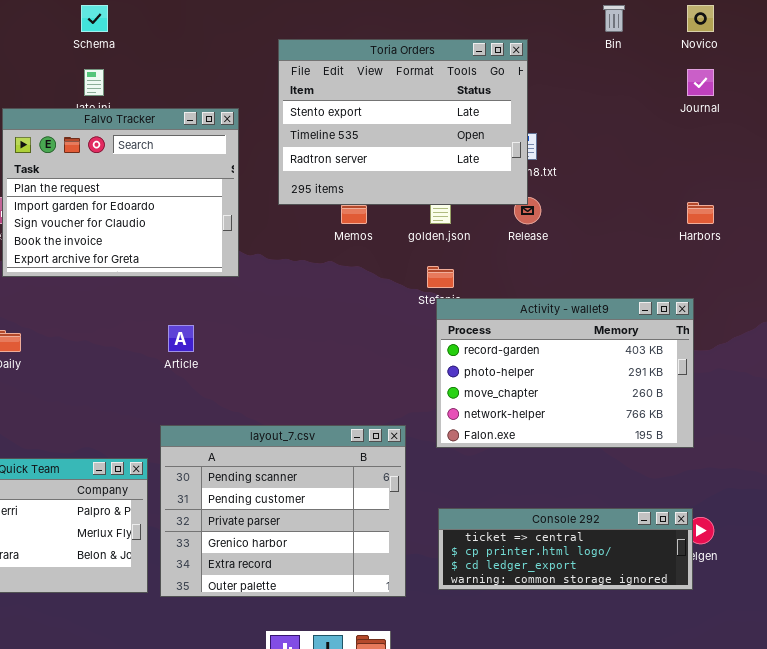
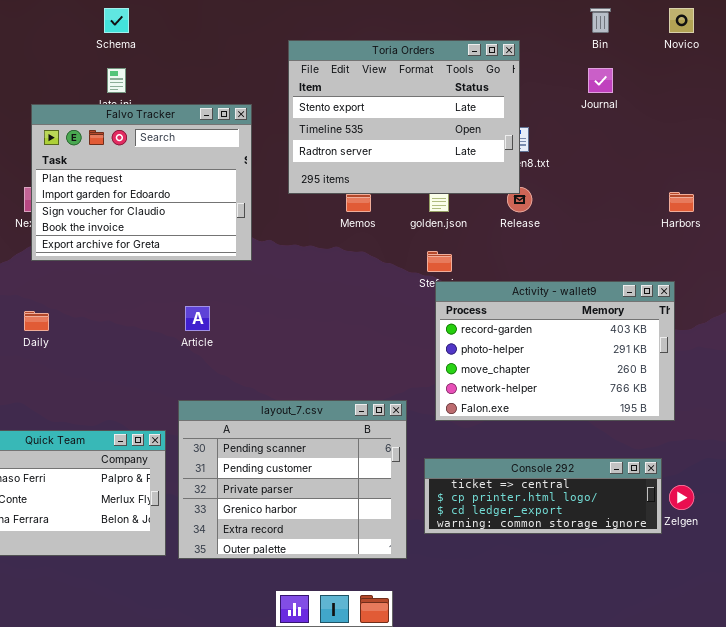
Journal: [687,69,714,96] -> [588,68,613,93], moved
Console 292: [438,508,693,590] -> [424,458,662,534], moved

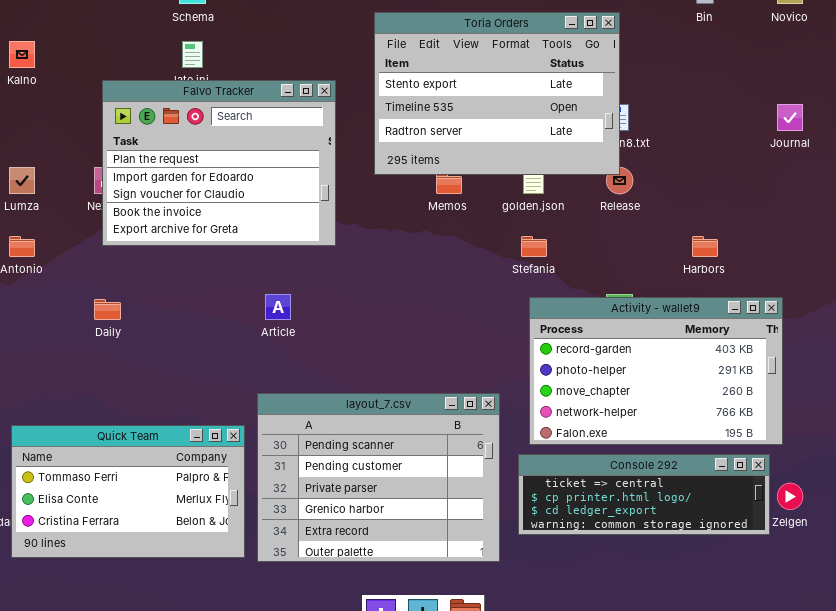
Journal: [588,68,613,93] -> [777,104,803,131], moved
Harbors: [669,192,694,212] -> [692,236,718,257], moved
Activity - wallet9: [435,281,675,421] -> [529,297,783,445], moved

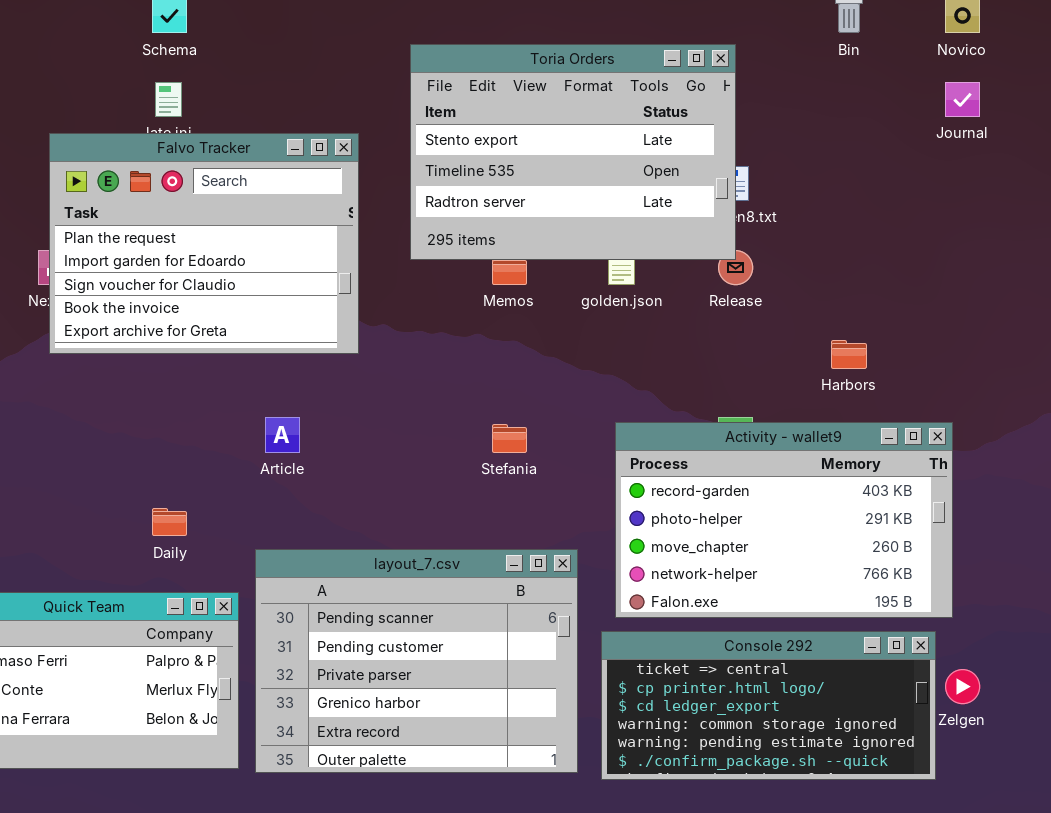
Journal: [777,104,803,131] -> [945,82,980,117], moved
Stefania: [521,236,547,257] -> [492,424,527,453], moved
Daily: [94,299,121,320] -> [152,508,187,536], moved
Console 292: [518,454,770,535] -> [601,631,936,780], resized

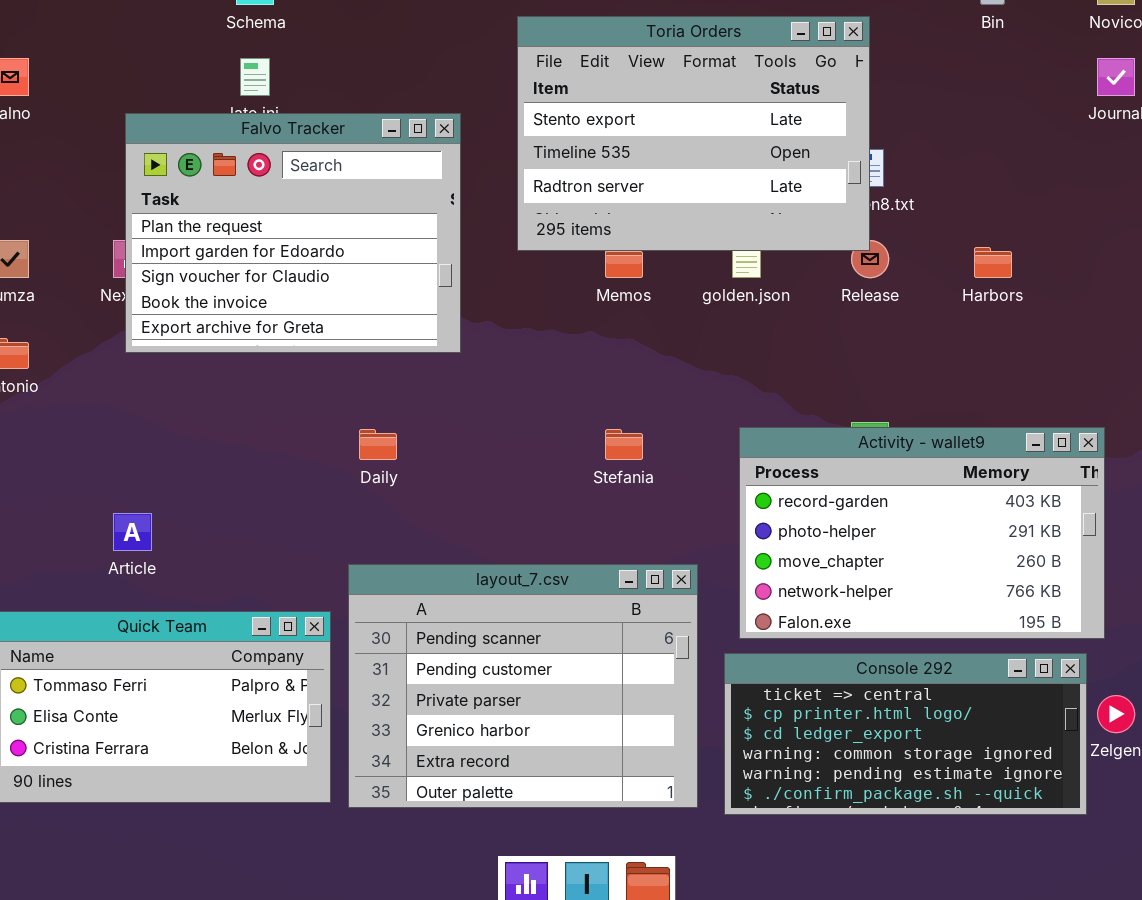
Harbors: [831,340,867,369] -> [974,247,1012,278], moved
Article: [265,417,300,453] -> [113,513,152,551], moved
Daily: [152,508,187,536] -> [359,429,397,460], moved

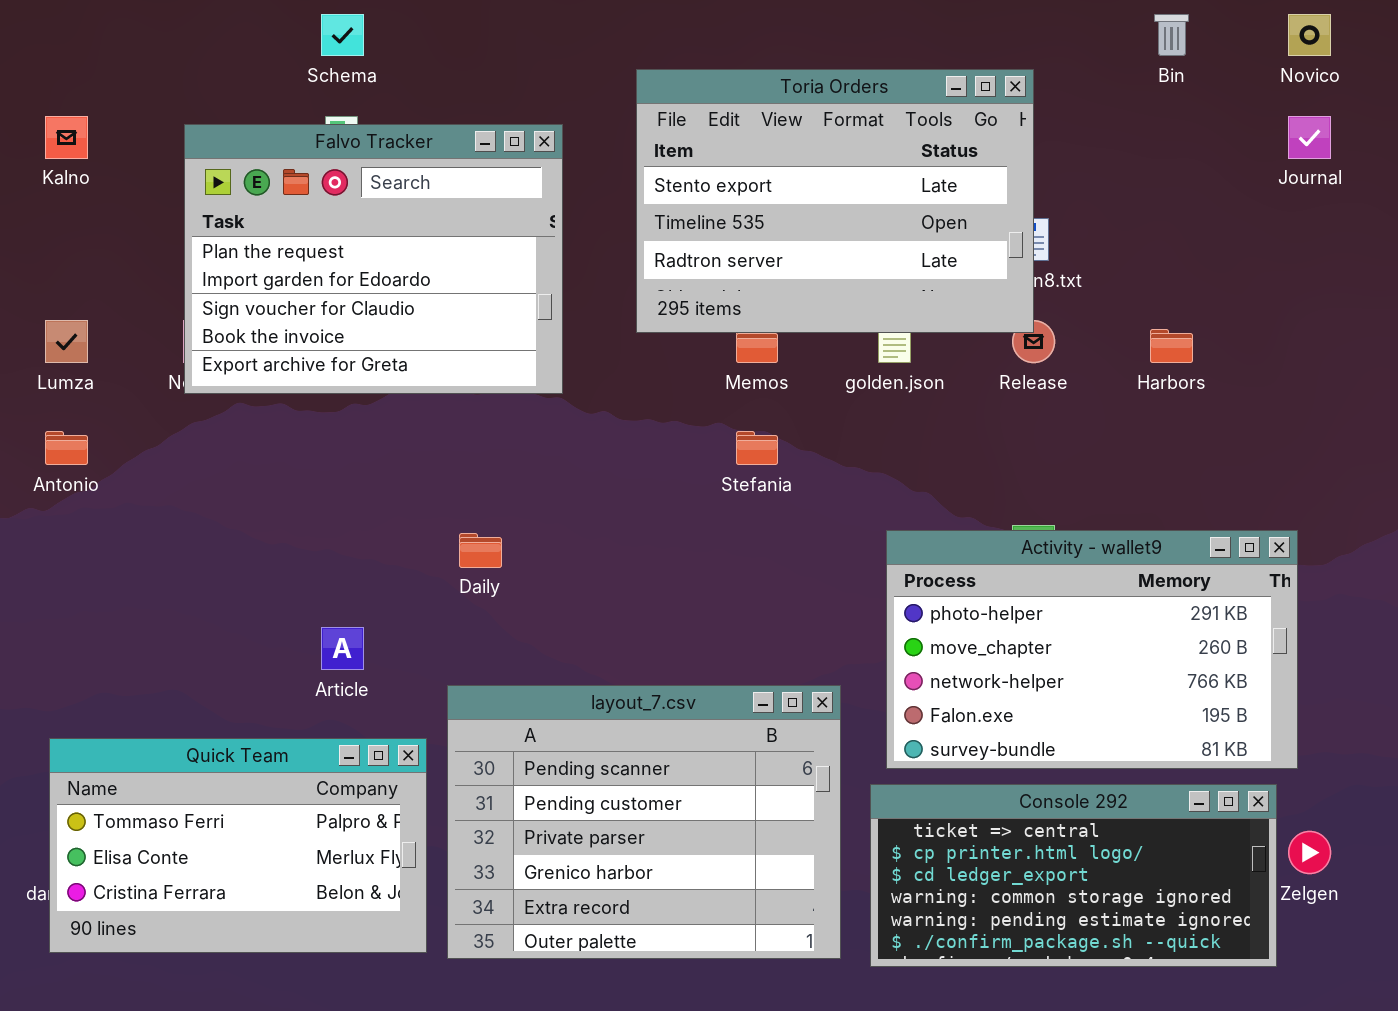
Falvo Tracker: [125,113,461,353] -> [184,124,563,394], moved
Activity - wallet9: [739,427,1105,639] -> [886,530,1298,769], scrolled down 1 row
Stefania: [605,429,643,460] -> [736,431,778,465], moved
Article: [113,513,152,551] -> [321,627,364,670], moved

